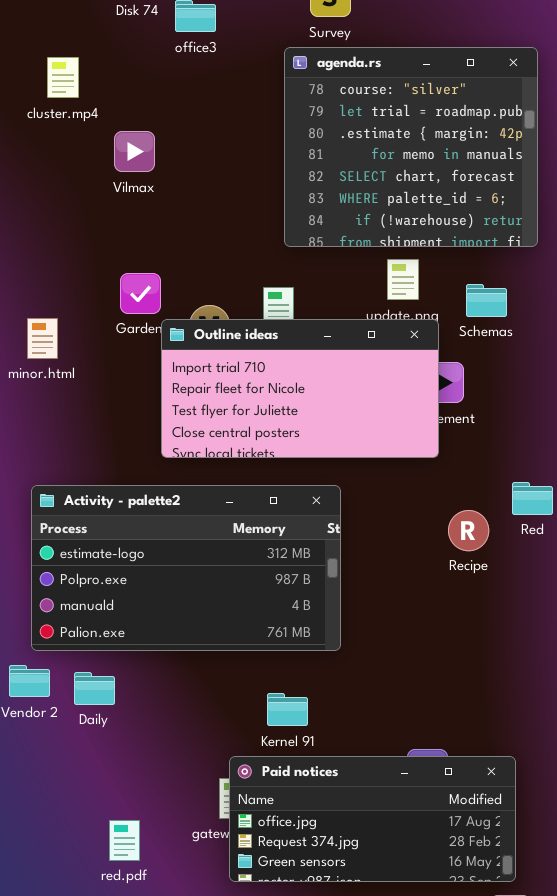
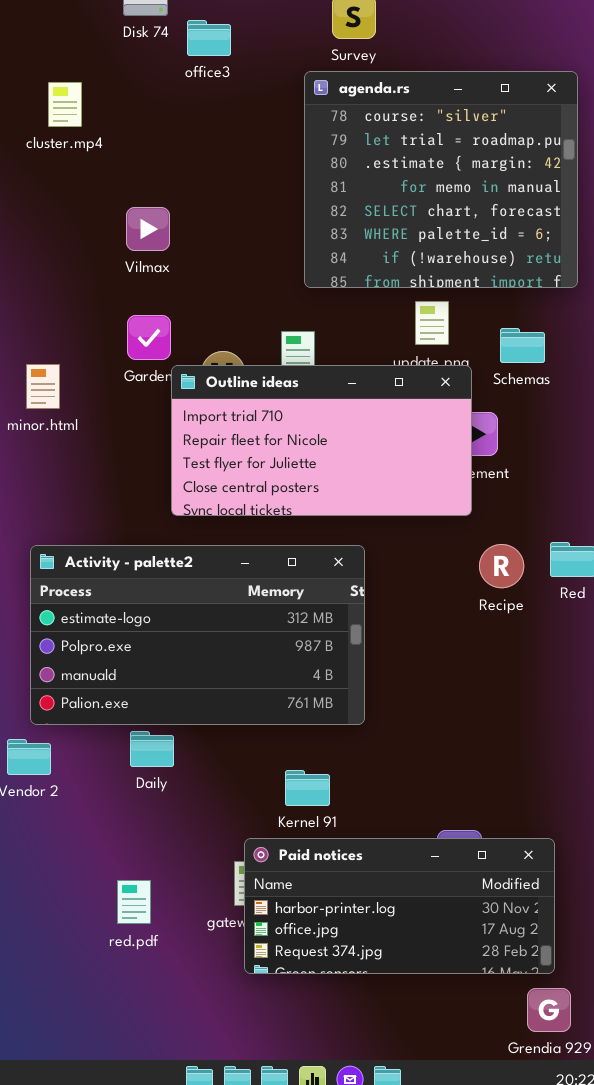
Vilmax: [114,131,155,172] -> [126,207,170,251], moved
Recipe: [448,510,489,551] -> [479,544,524,588], moved
Daily: [74,672,115,705] -> [130,731,174,767], moved
Paid notices: [229,756,516,882] -> [244,838,555,974], scrolled up 1 row
red.pdf: [109,820,140,861] -> [117,880,151,924], moved

